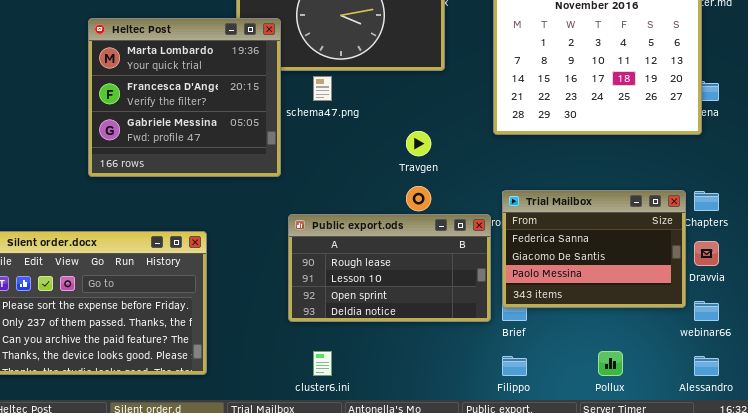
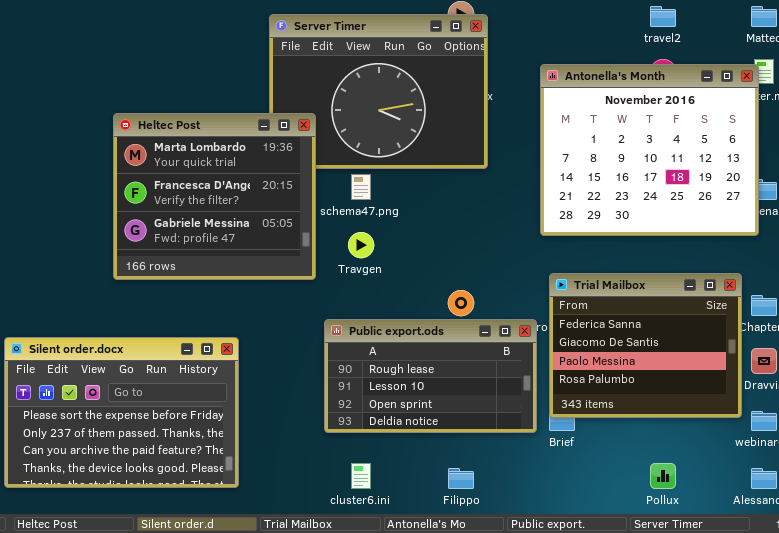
Travgen: [406,131,431,156] -> [348,232,374,258], moved
Trial Mailbox: [502,190,686,308] -> [549,273,742,418], resized
Filippo: [502,356,527,376] -> [448,468,474,489], moved

